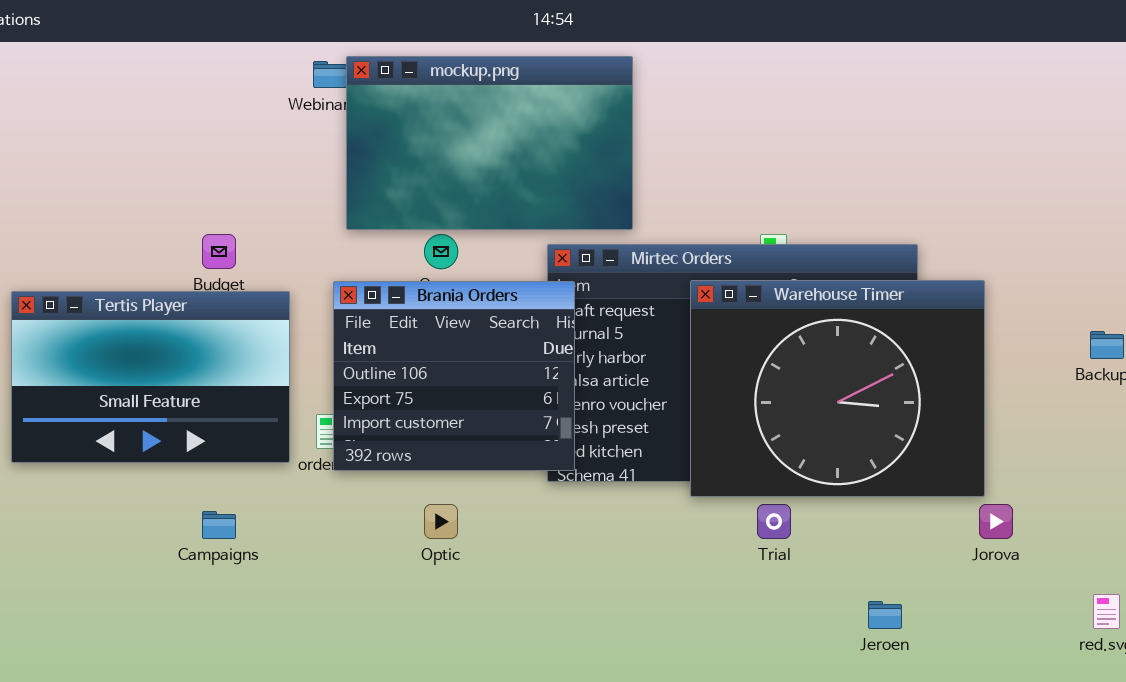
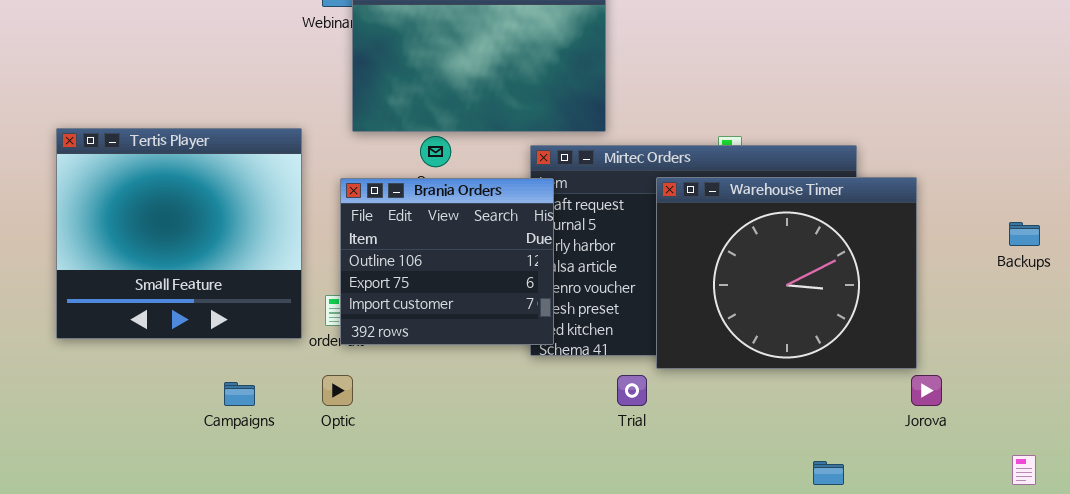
Tertis Player: [11,291,290,463] -> [56,128,302,339], resized
Optic: [424,504,458,539] -> [322,375,353,406], moved
Trial: [757,504,791,539] -> [617,375,647,406], moved

